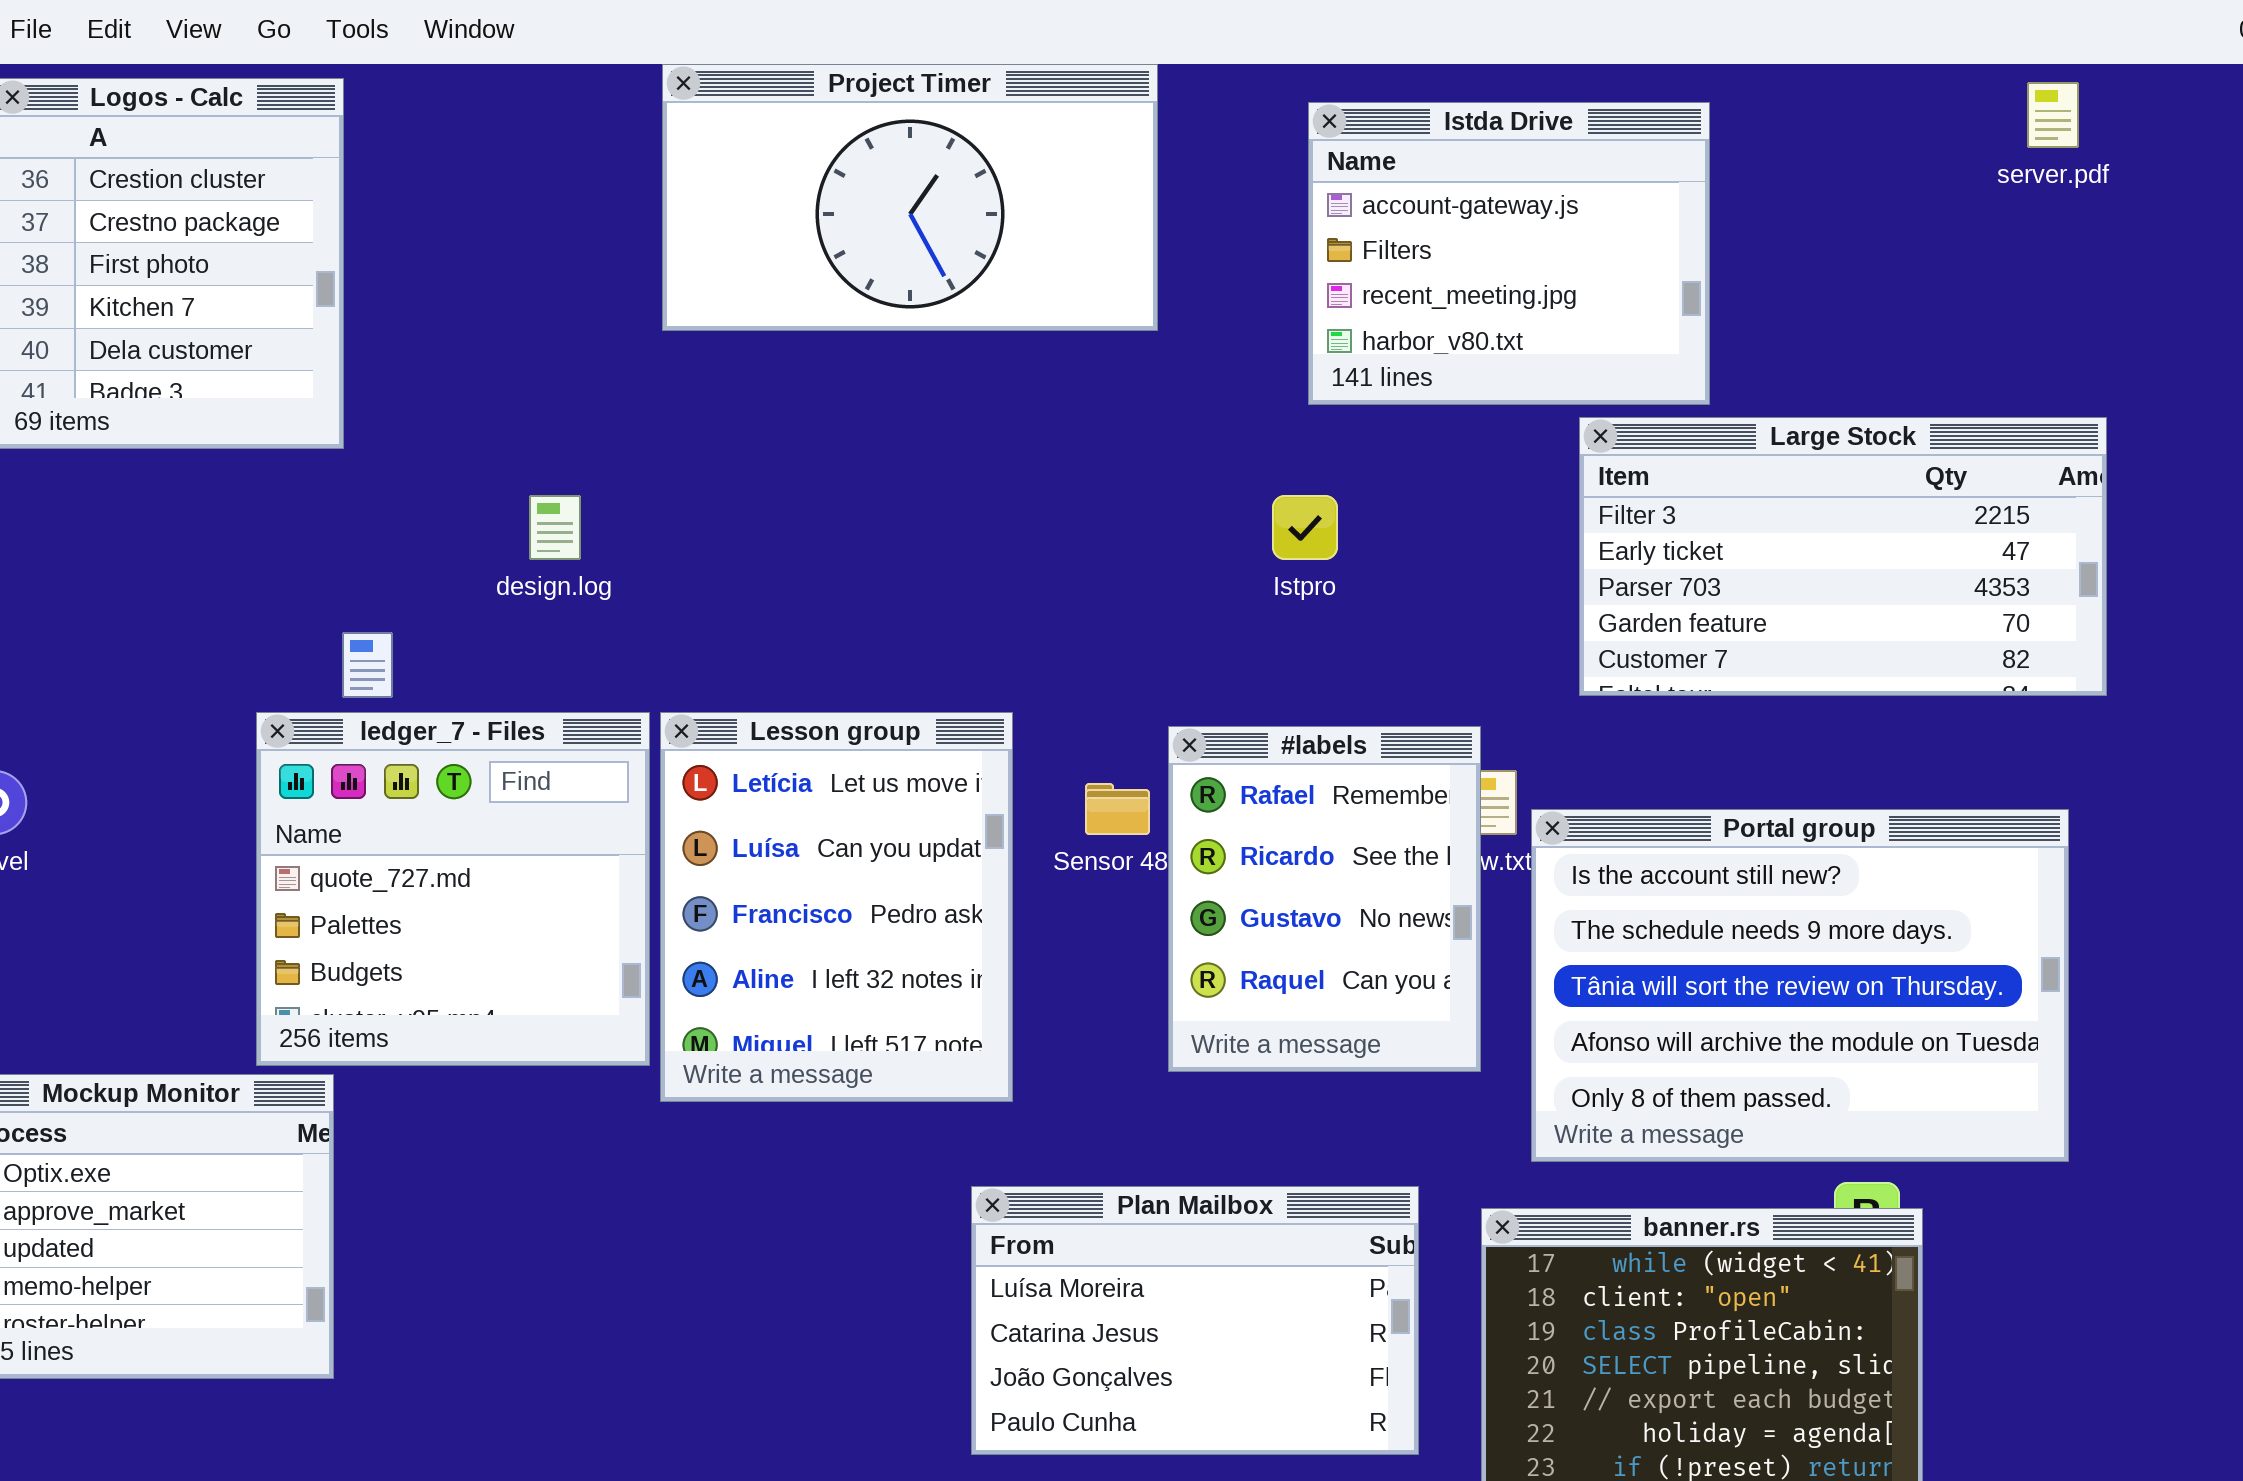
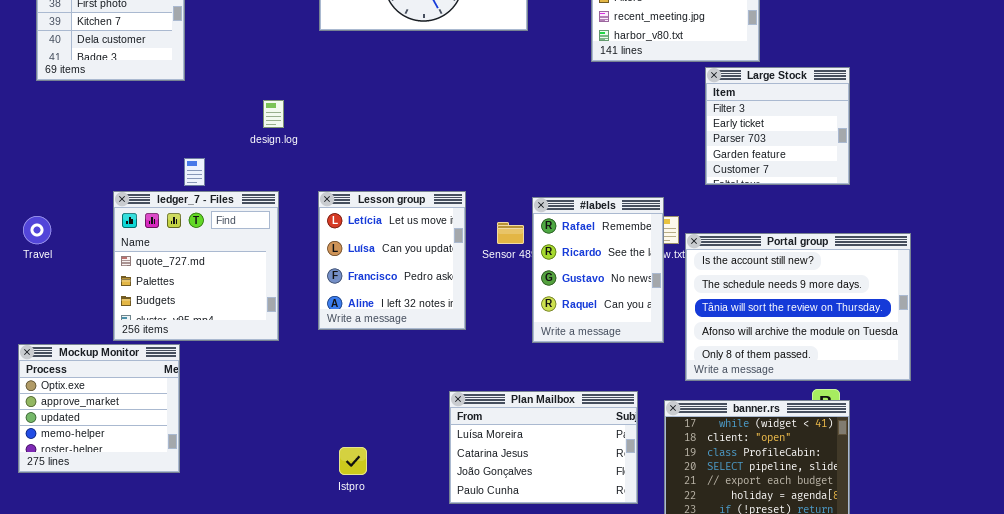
Large Stock: [1579,417,2107,696] -> [705,67,850,185], resized
Istpro: [1272,495,1338,560] -> [339,447,367,475], moved
ledger_7 - Files: [256,712,650,1066] -> [113,191,279,341], moved
Lesson group: [660,712,1013,1102] -> [318,191,466,330], resized

